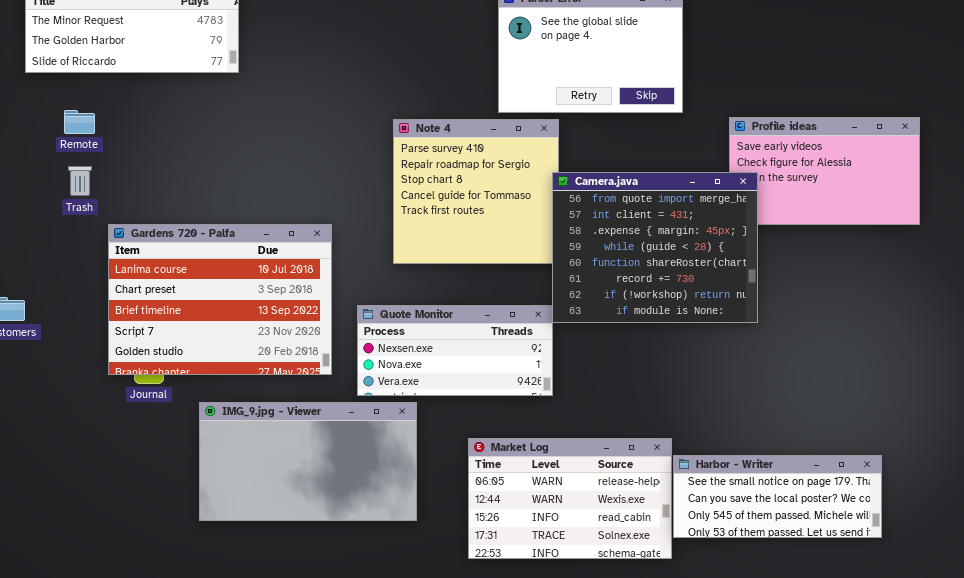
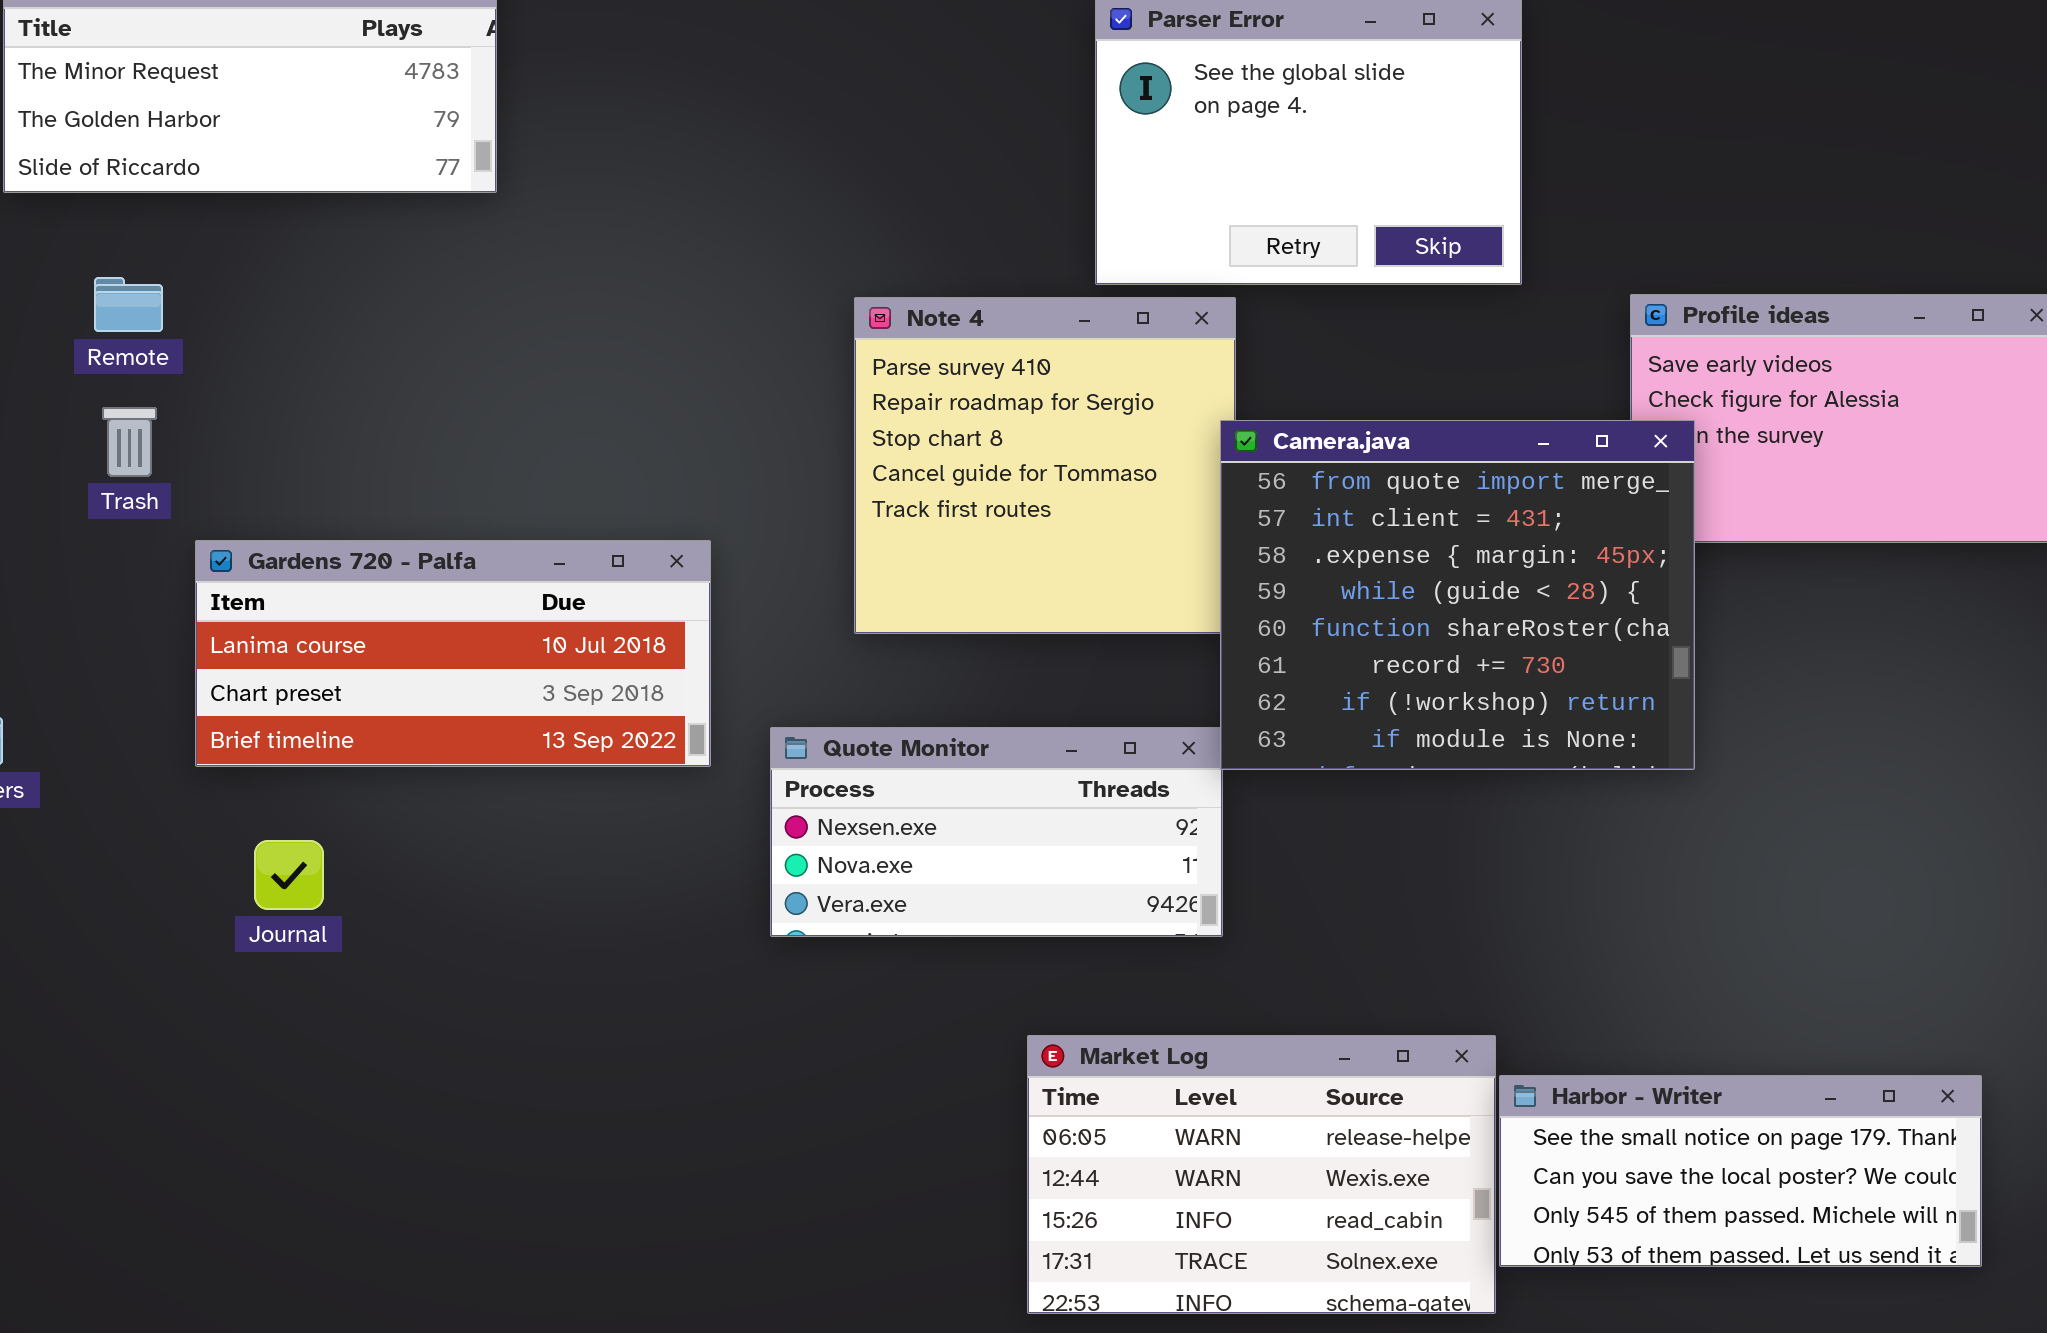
Gardens 720 - Palfa: [108,224,332,375] -> [195,540,711,767], resized
IMG_9.jpg - Viewer: [199,402,417,521] -> none, closed

